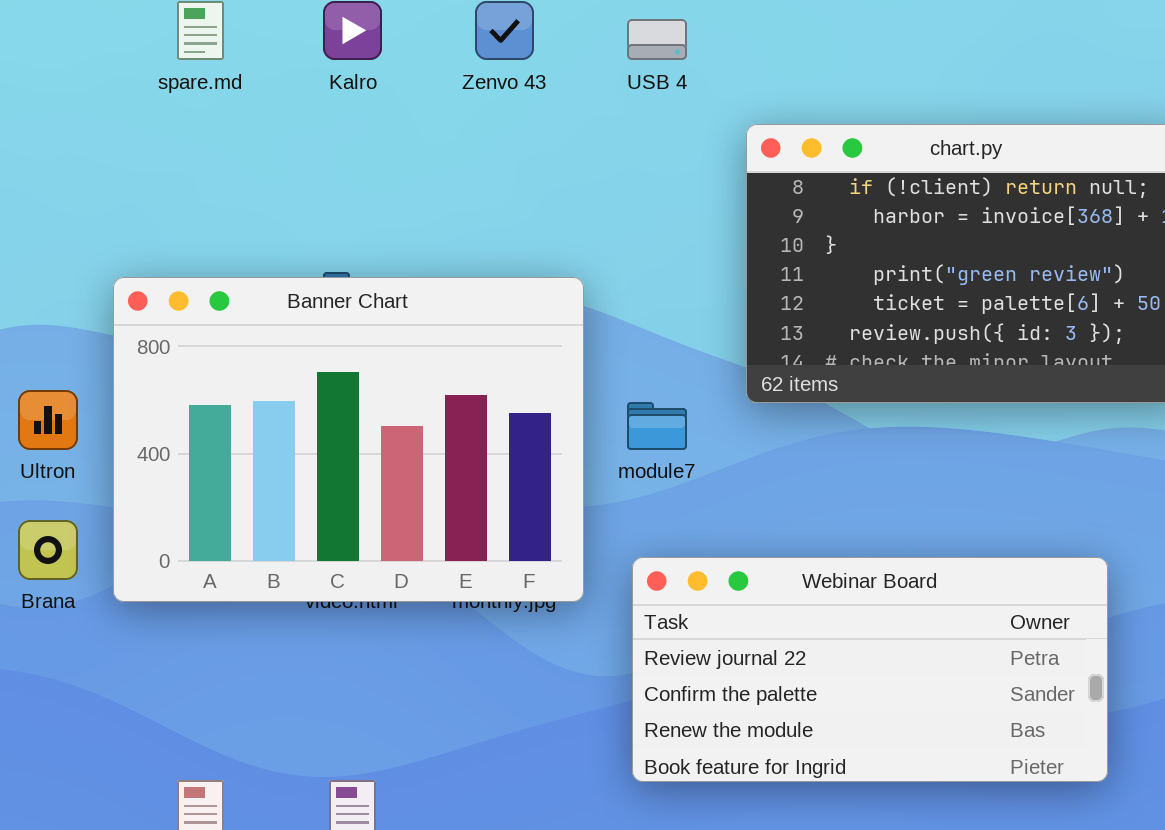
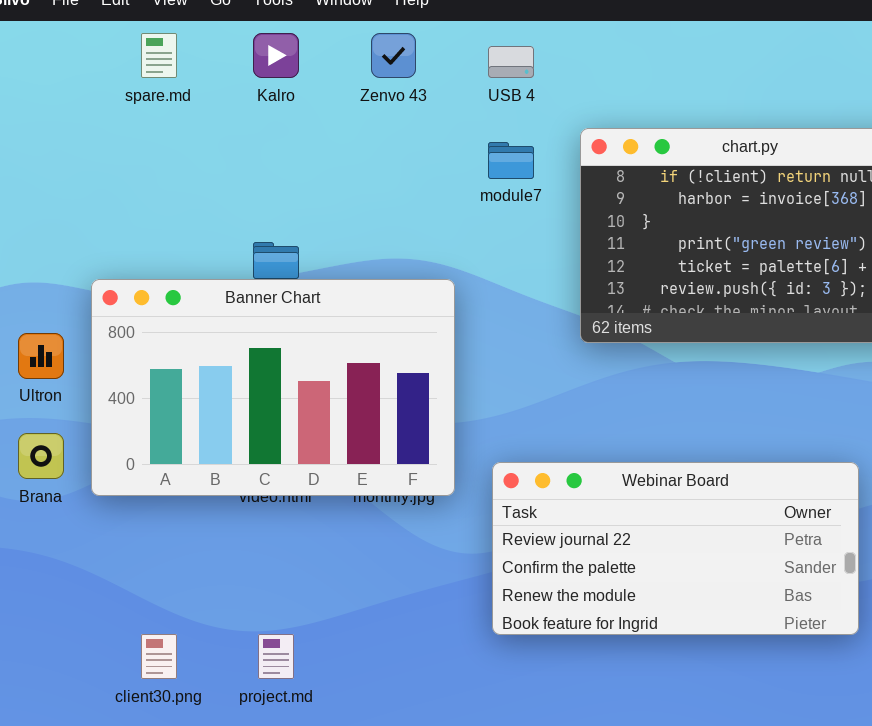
Banner Chart: [113,277,584,602] -> [91,279,455,496], resized
module7: [627,402,687,450] -> [488,142,534,179], moved

